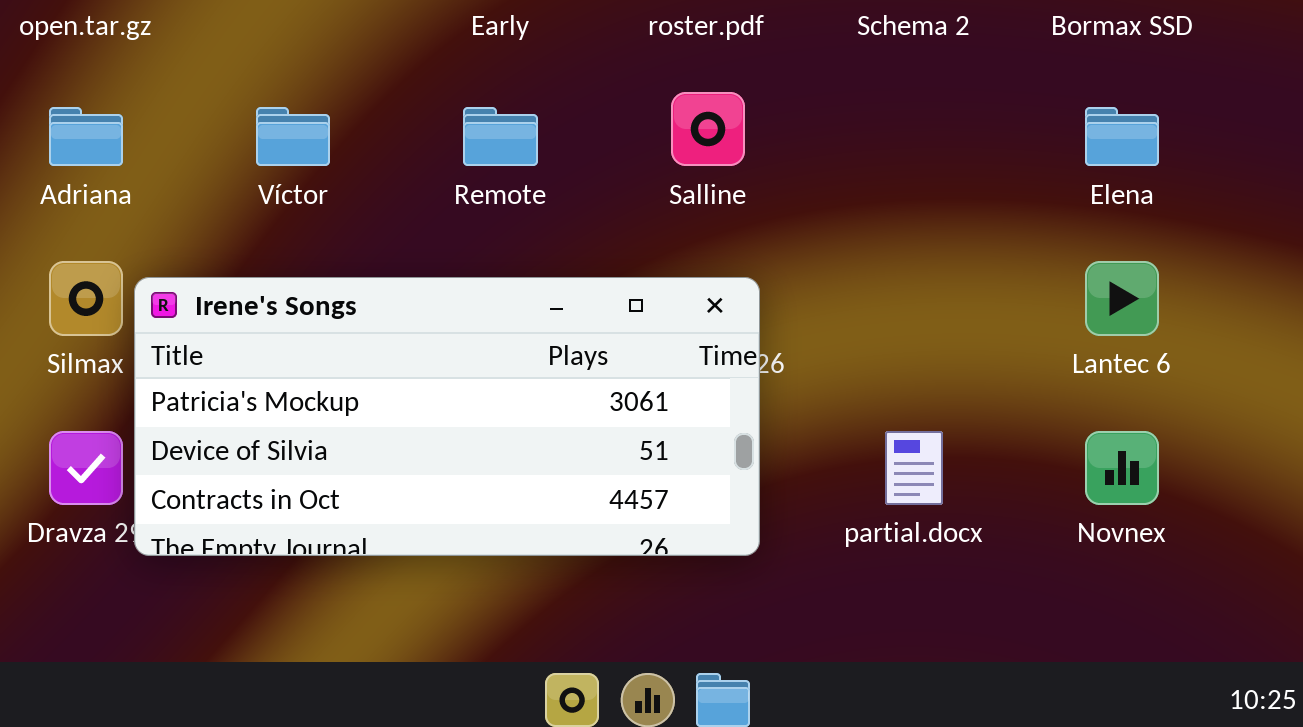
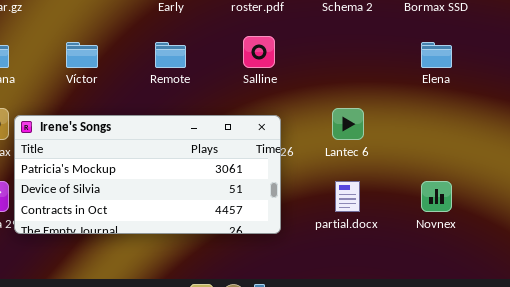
Lantec 6: [1085,261,1159,336] -> [332,108,364,140], moved

